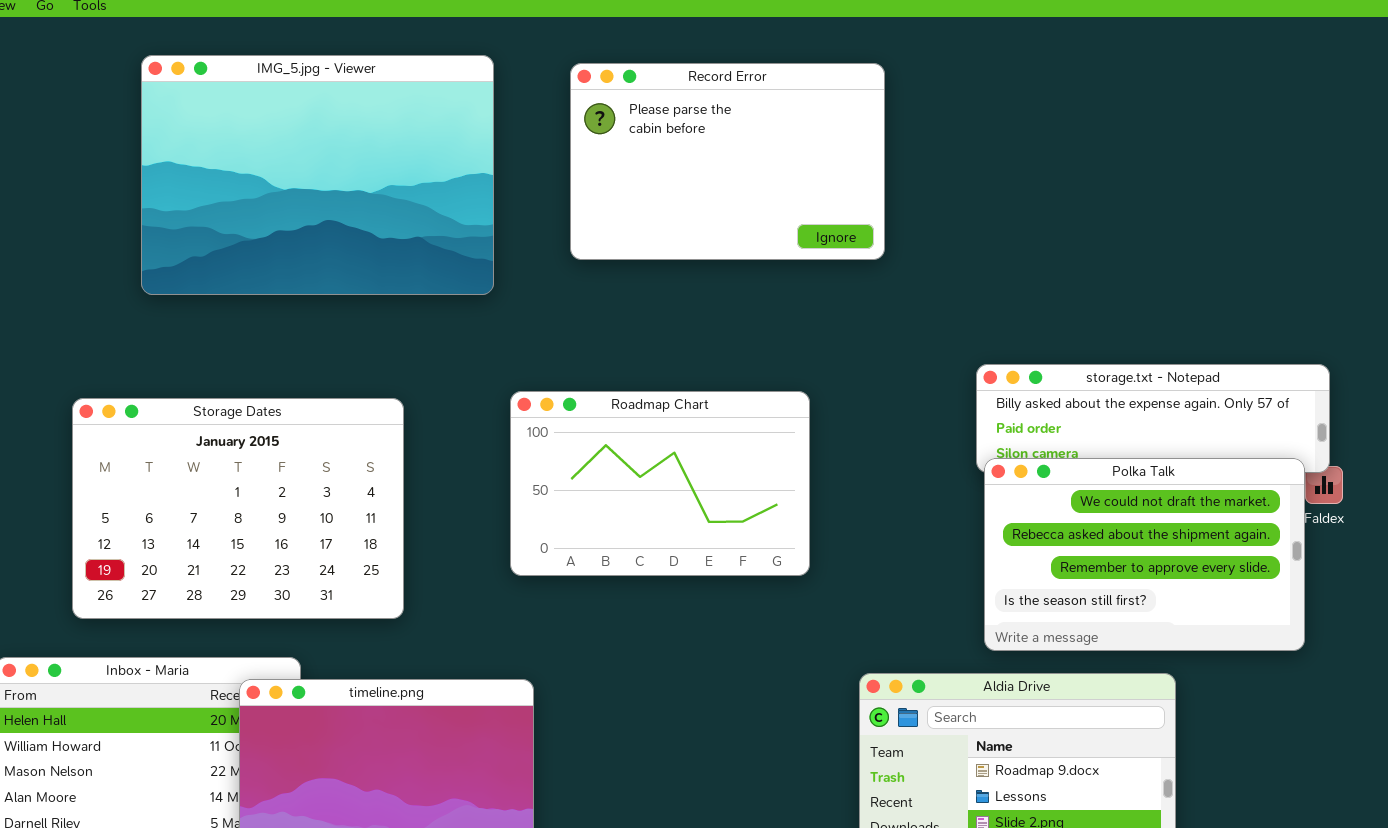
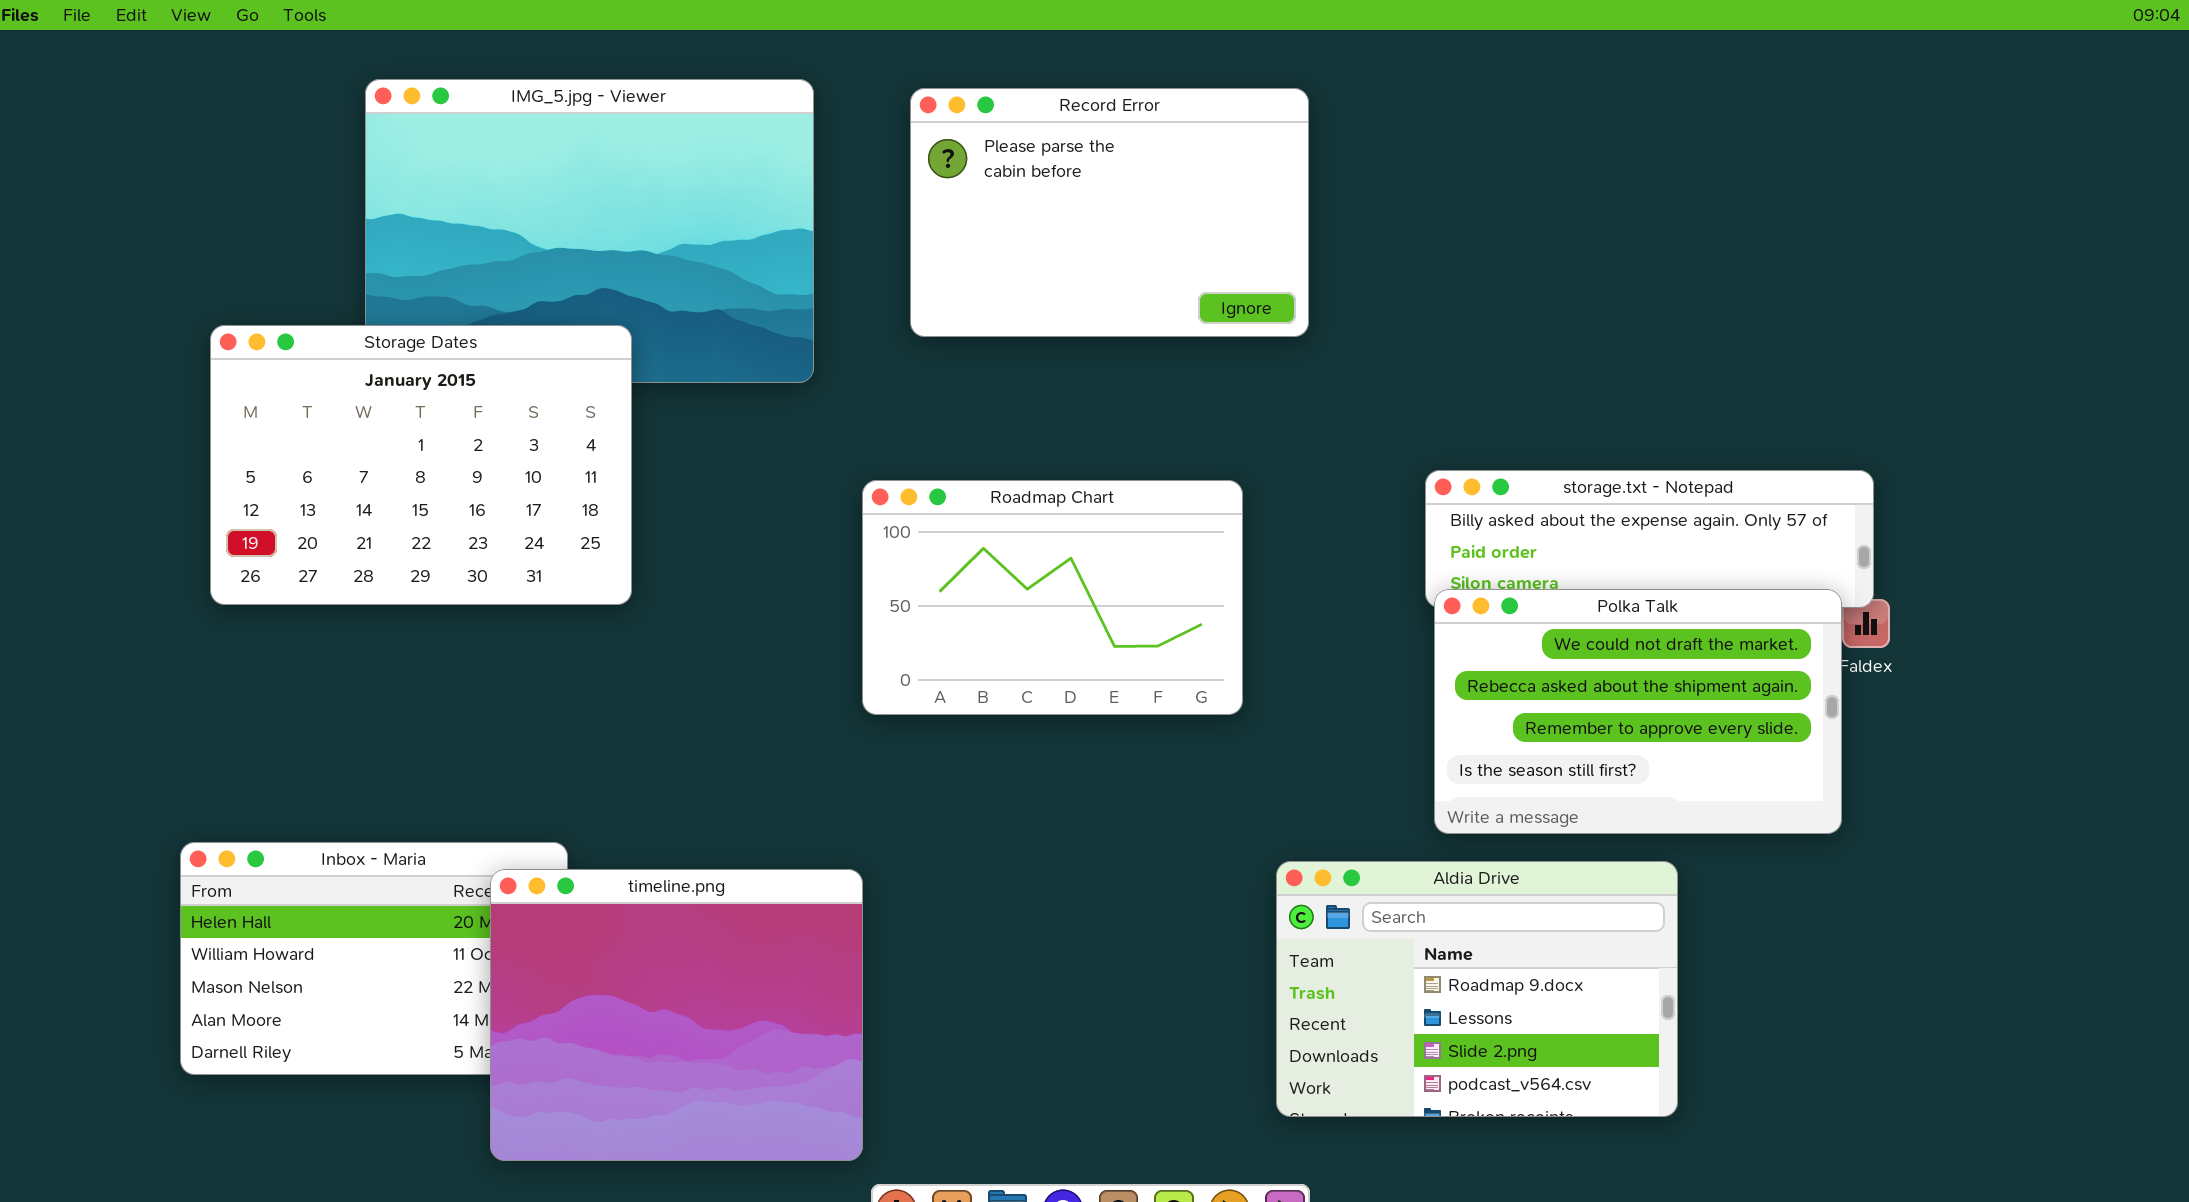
Roadmap Chart: [510,391,810,576] -> [862,480,1243,715], moved
Storage Dates: [72,398,404,619] -> [210,325,632,605], moved

